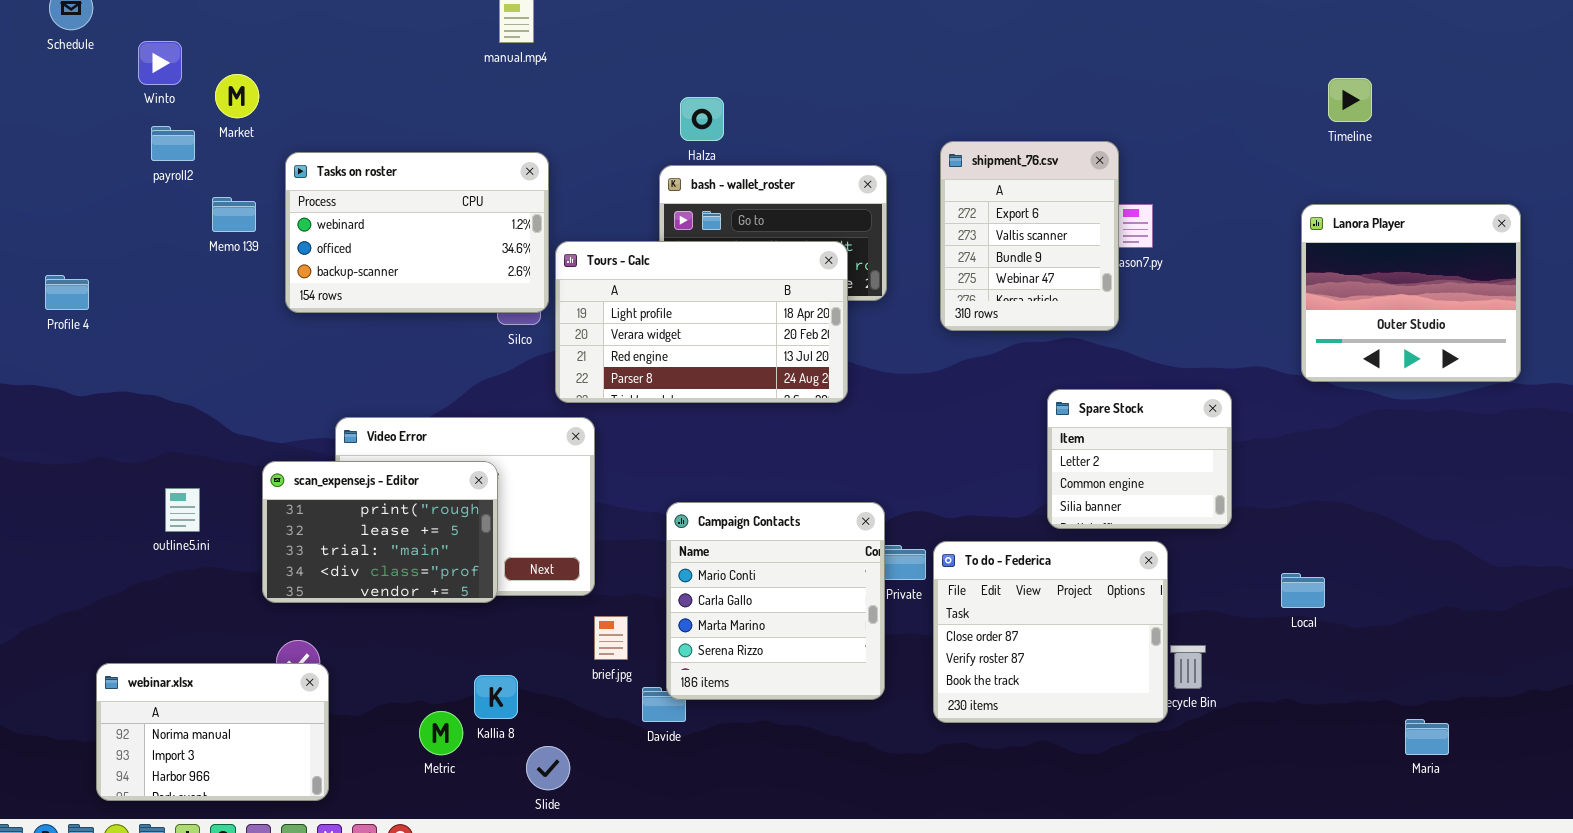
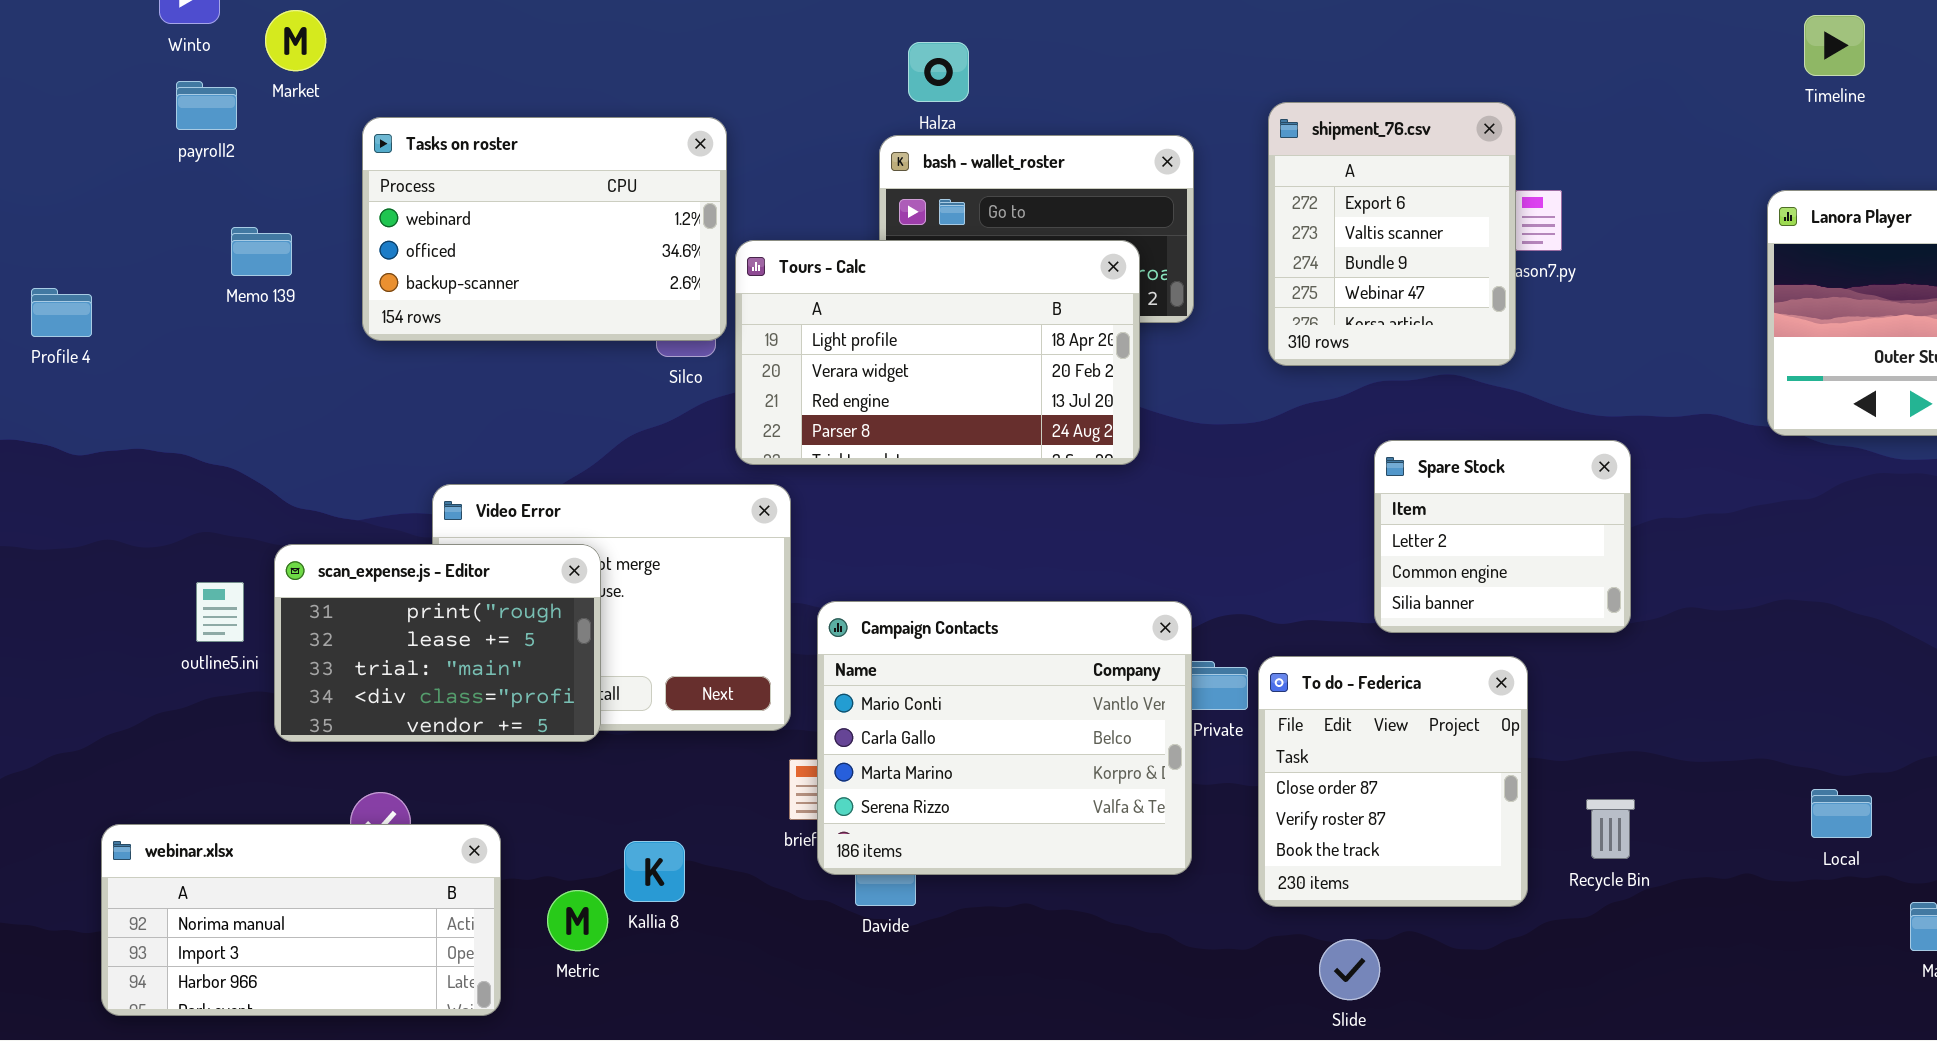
Memo 139: [212,197,256,232] -> [231,227,292,276], moved
Spare Stock: [1047,389,1232,529] -> [1374,440,1631,633], moved
scan_expense.js - Editor: [262,461,498,603] -> [274,544,601,742], moved
Campaign Contacts: [666,502,885,700] -> [817,601,1192,875], resized
To do - Federica: [933,541,1168,723] -> [1258,656,1528,907], resized
Local: [1281,573,1325,608] -> [1811,789,1872,838], moved
webinar.xlsx: [96,663,329,801] -> [101,824,501,1016], resized
Slide: [526,746,570,790] -> [1319,939,1380,1000], moved

